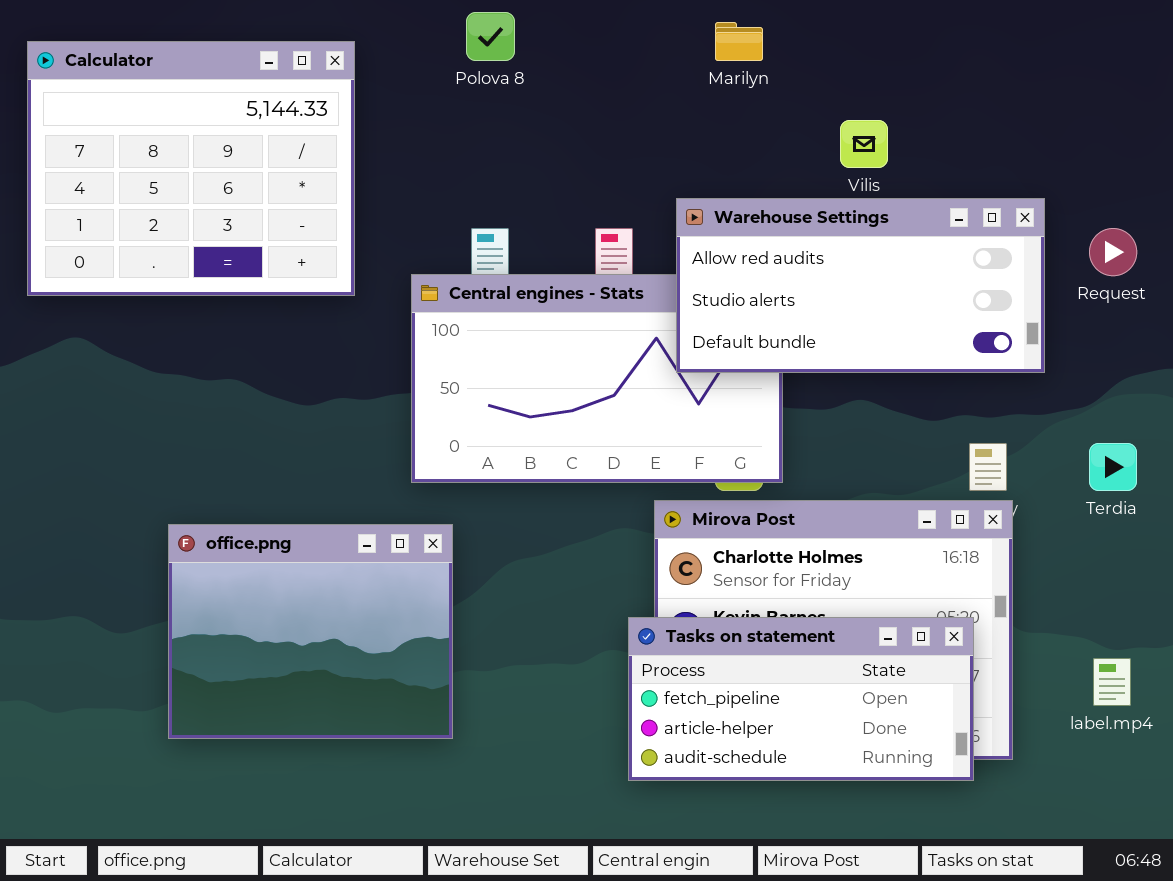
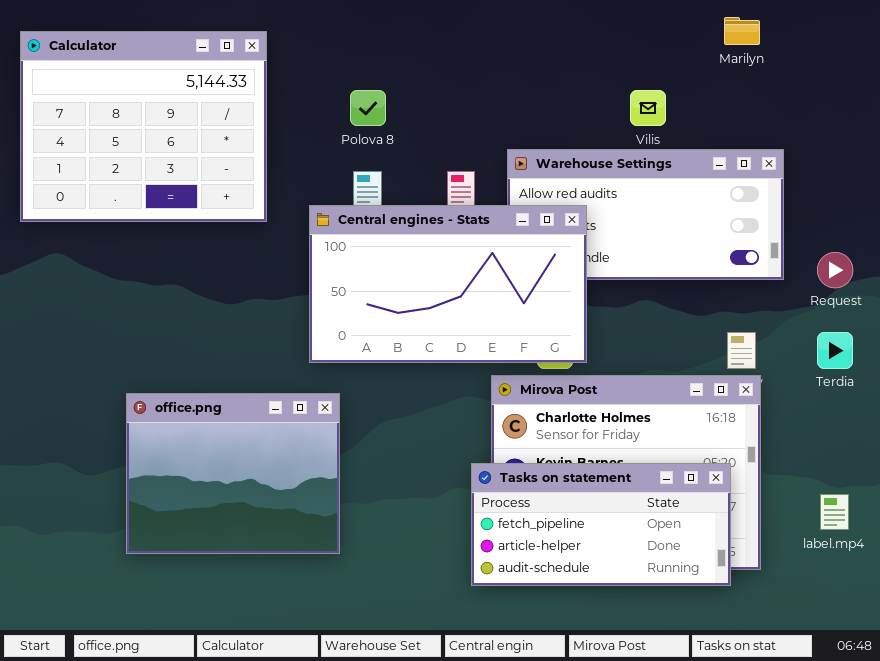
Polova 8: [466,12,515,61] -> [350,90,386,126], moved
Marilyn: [715,22,763,61] -> [724,17,760,45], moved
Request: [1089,228,1137,276] -> [817,252,853,288], moved
Central engines - Stats: [411,274,783,483] -> [309,205,587,363], raised

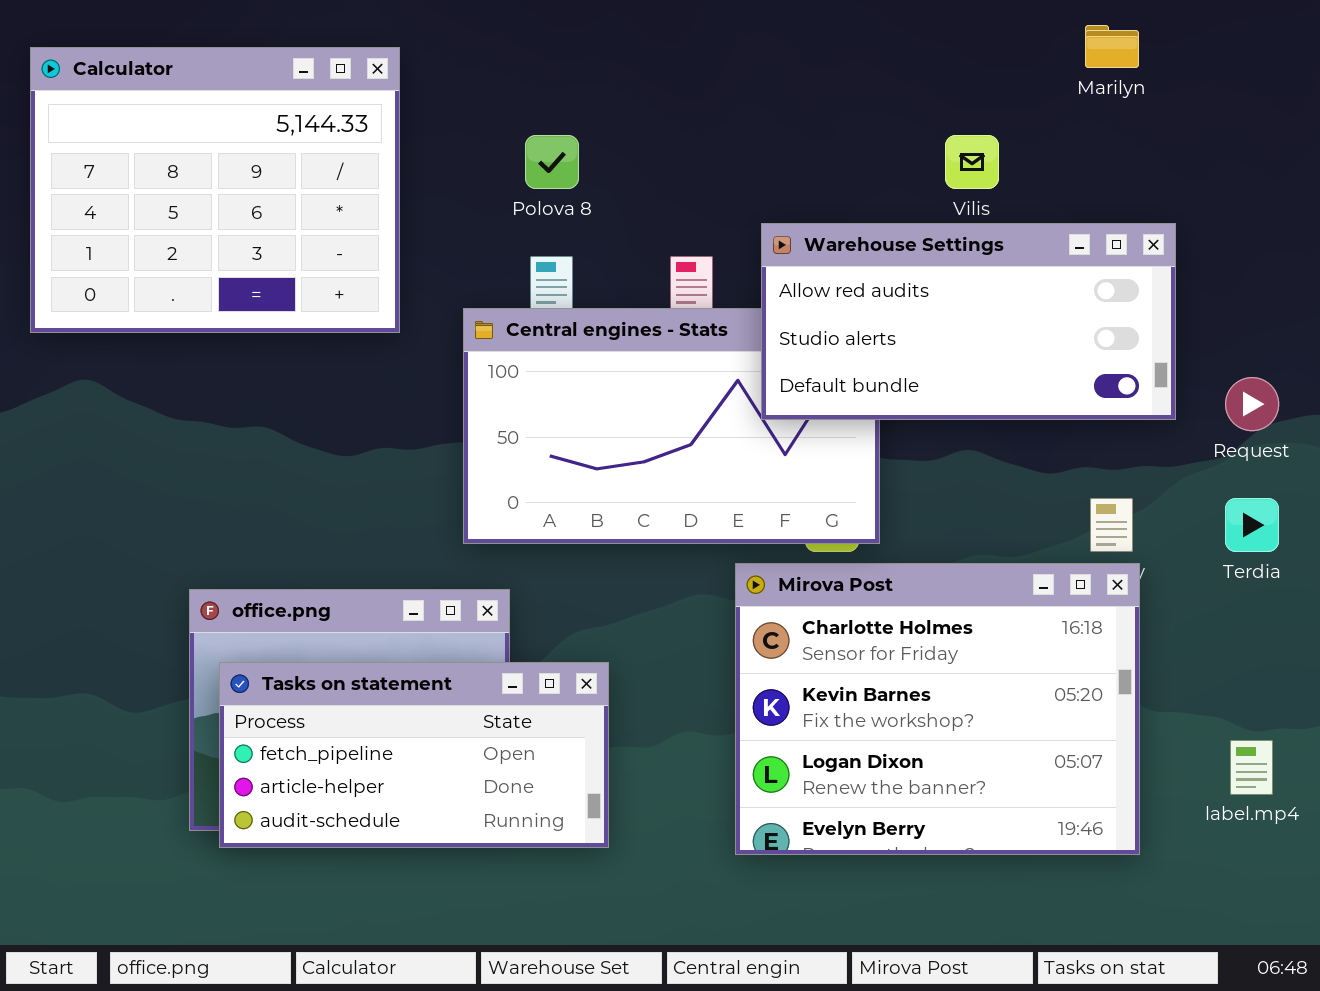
Warehouse Settings: [507,149,784,280] -> [761,223,1176,420], raised
Tasks on statement: [471,463,731,586] -> [219,662,609,848], moved

